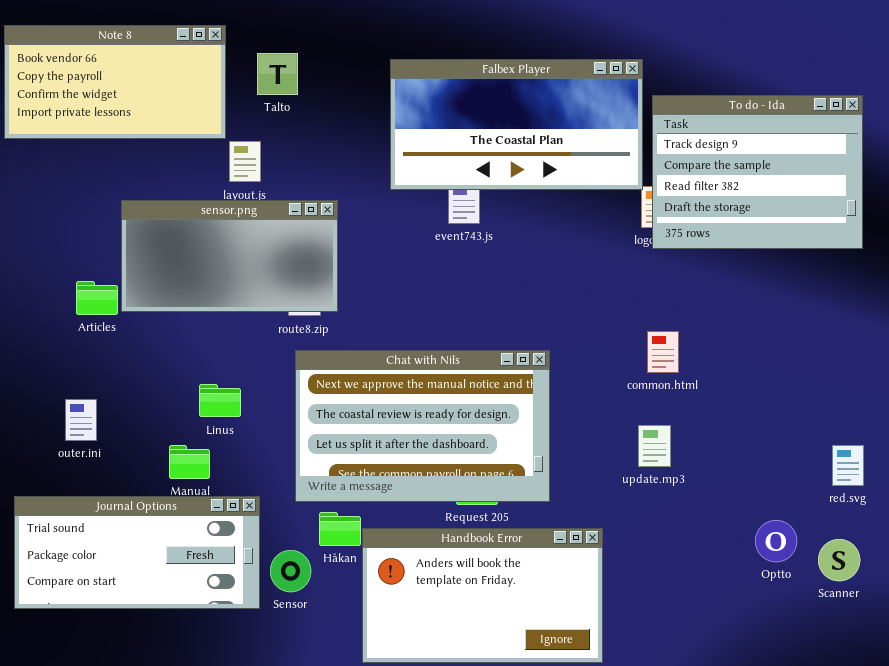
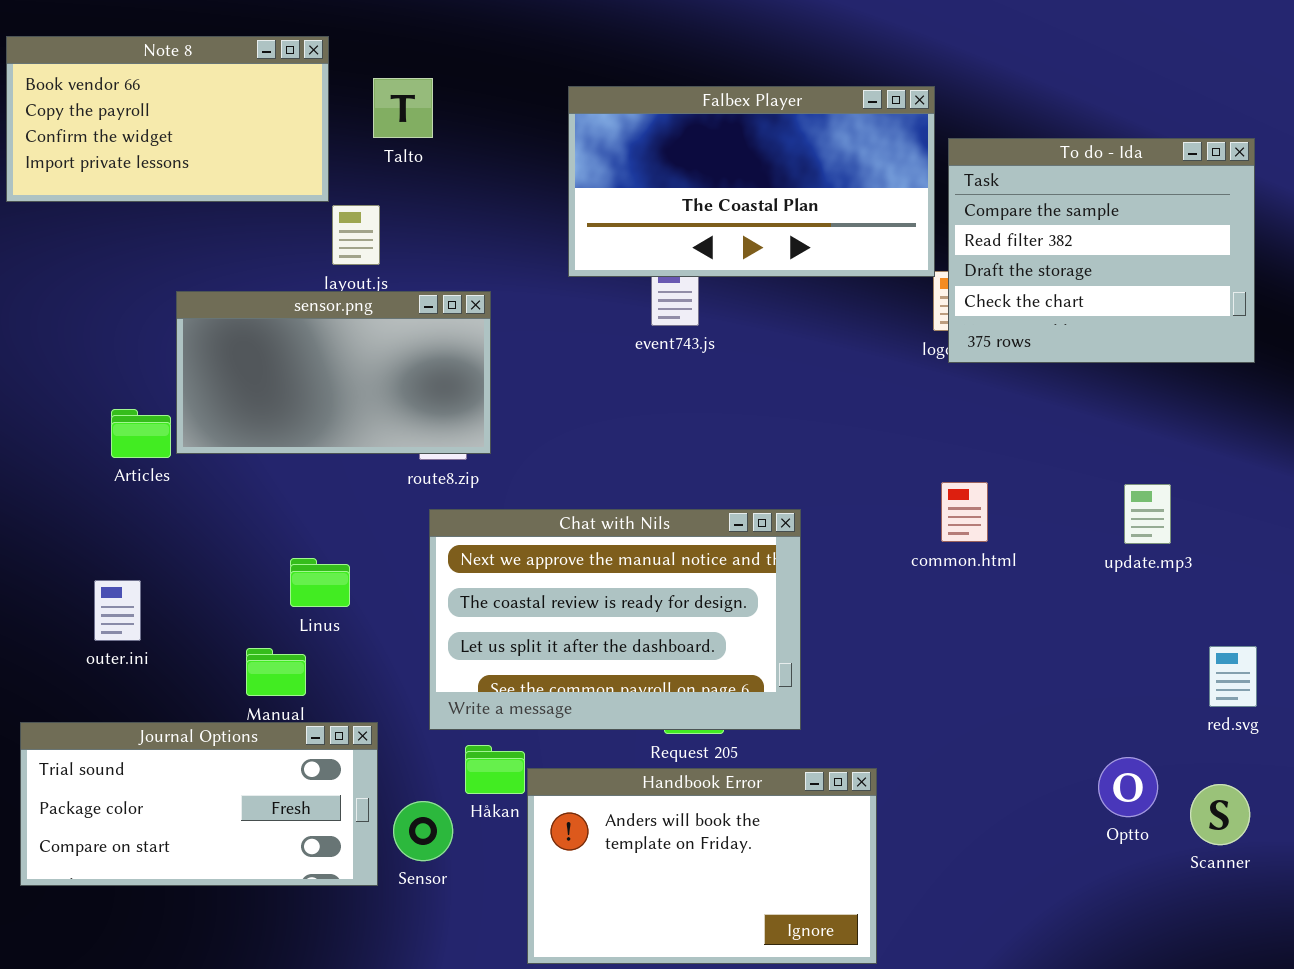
To do - Ida: [652,95,863,249] -> [948,138,1255,363], scrolled down 1 row
update.mp3: [638,425,671,467] -> [1124,484,1171,544], moved

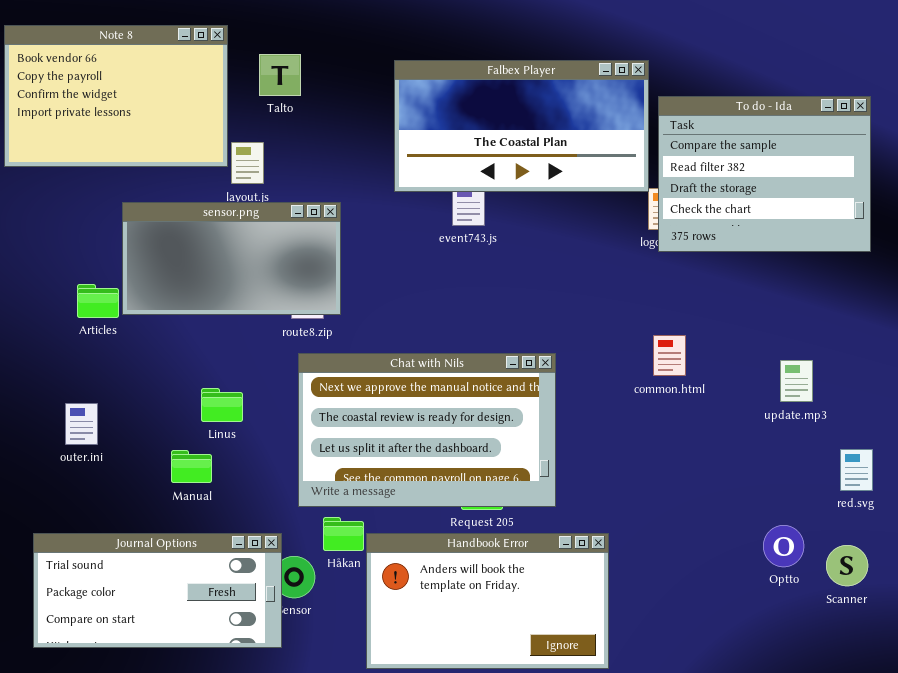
Note 8: [6,36,329,202] -> [4,25,228,167], resized
update.mp3: [1124,484,1171,544] -> [780,360,813,402], moved
Journal Options: [20,722,378,886] -> [33,533,282,648], moved

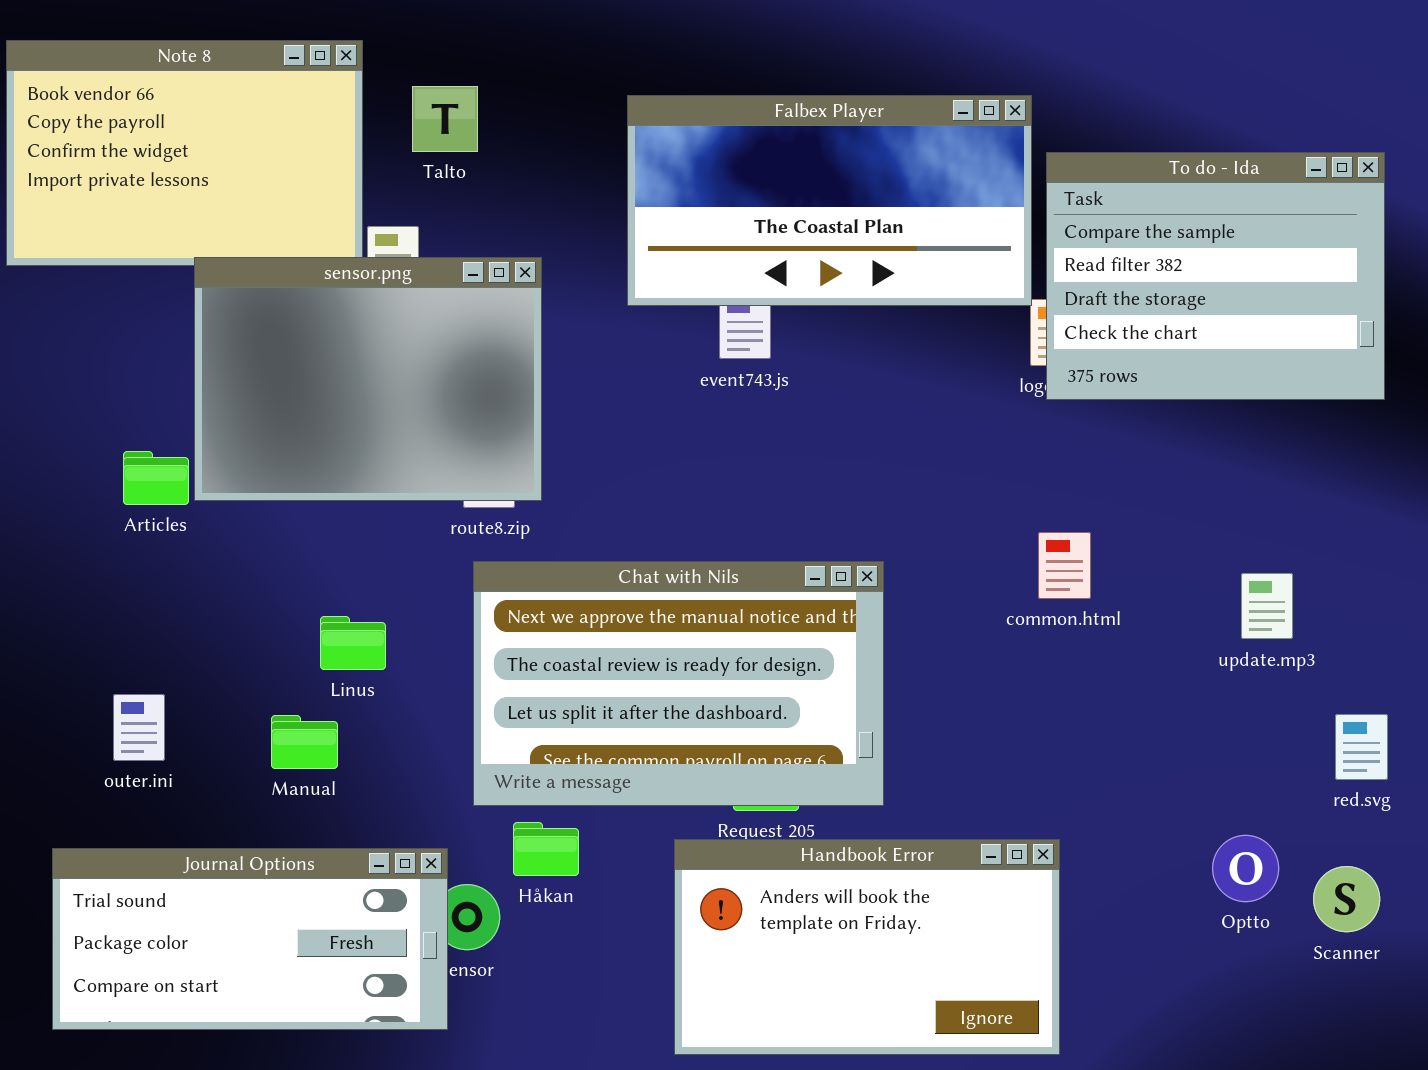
sensor.png: [122,202,341,315] -> [194,257,542,501], resized
outer.ini: [65,403,98,445] -> [113,694,165,761], moved
Handbook Error: [366,533,609,669] -> [674,839,1060,1055], moved

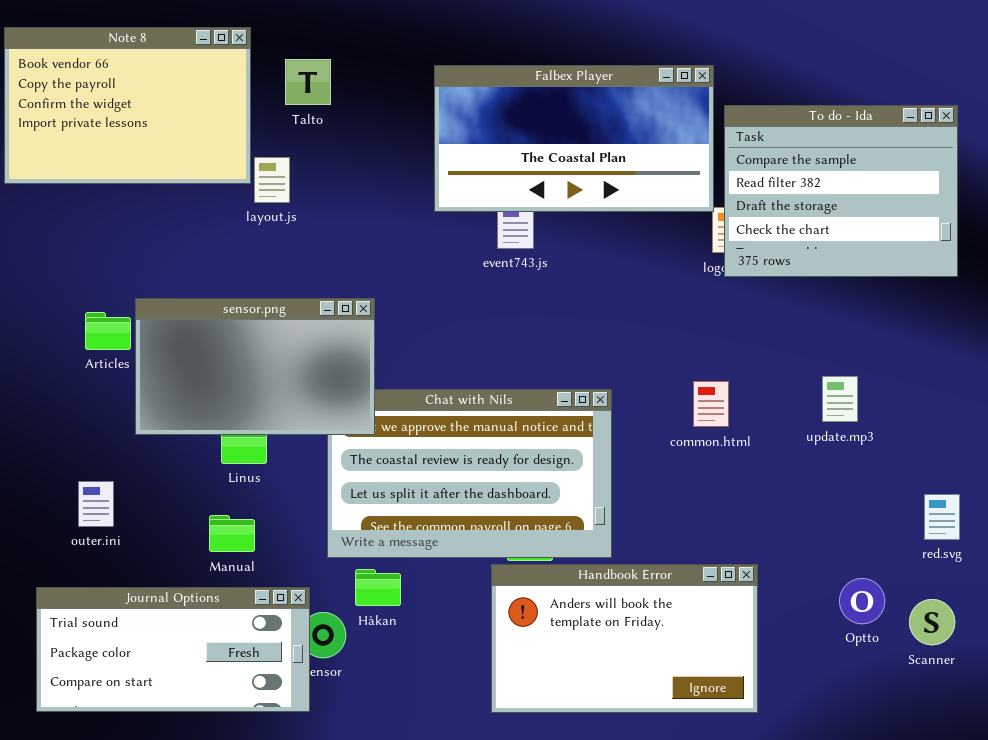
sensor.png: [194,257,542,501] -> [135,298,375,435], moved, resized
common.html: [1038,532,1091,599] -> [693,381,729,427], moved
update.mp3: [1241,573,1293,639] -> [822,376,858,422], moved
Manual: [271,715,338,769] -> [209,515,255,552], moved
Handbook Error: [674,839,1060,1055] -> [491,564,758,713], moved

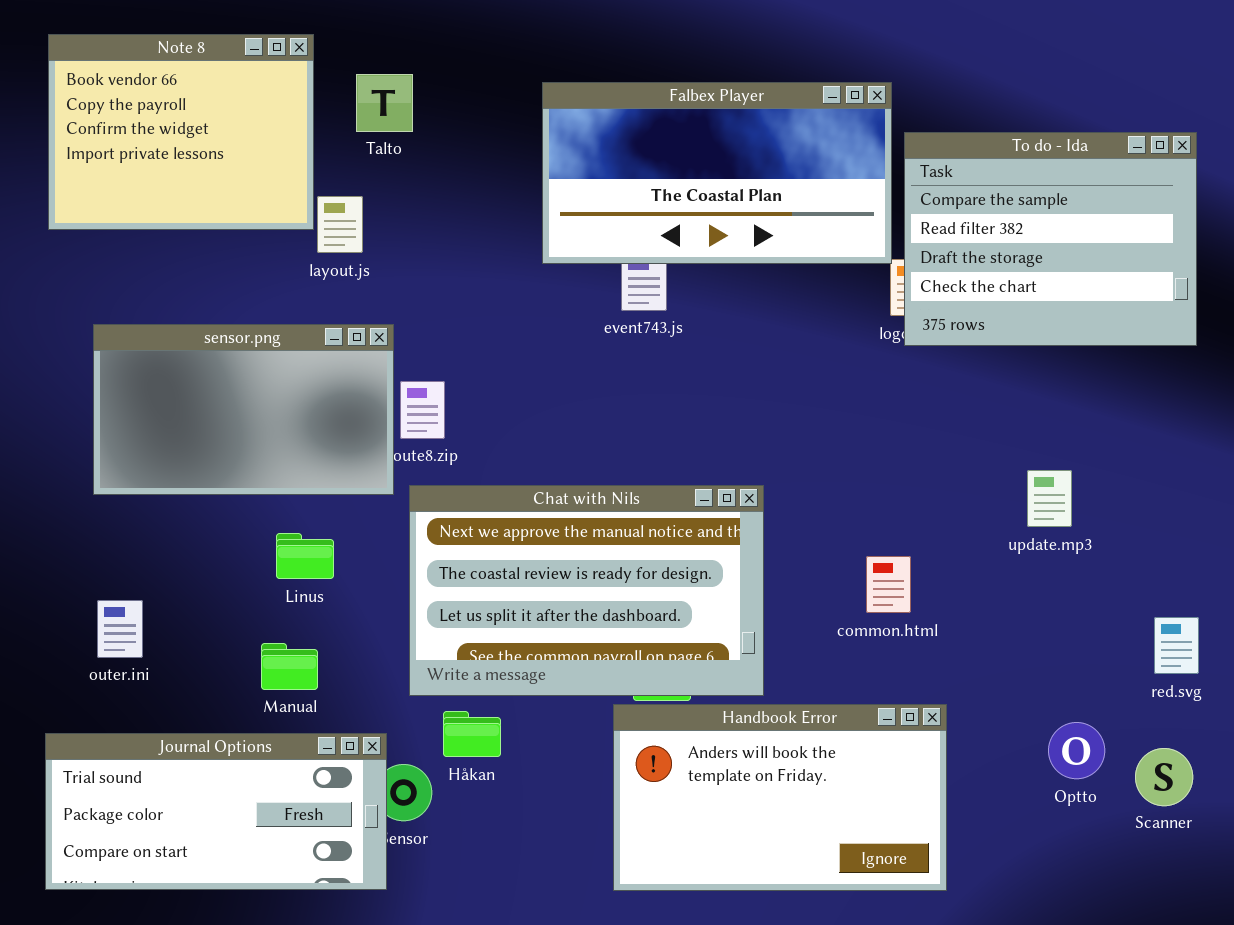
Note 8: [4,27,251,184] -> [48,34,314,230], resized
sensor.png: [135,298,375,435] -> [93,324,394,495], moved
common.html: [693,381,729,427] -> [866,556,911,613], moved

